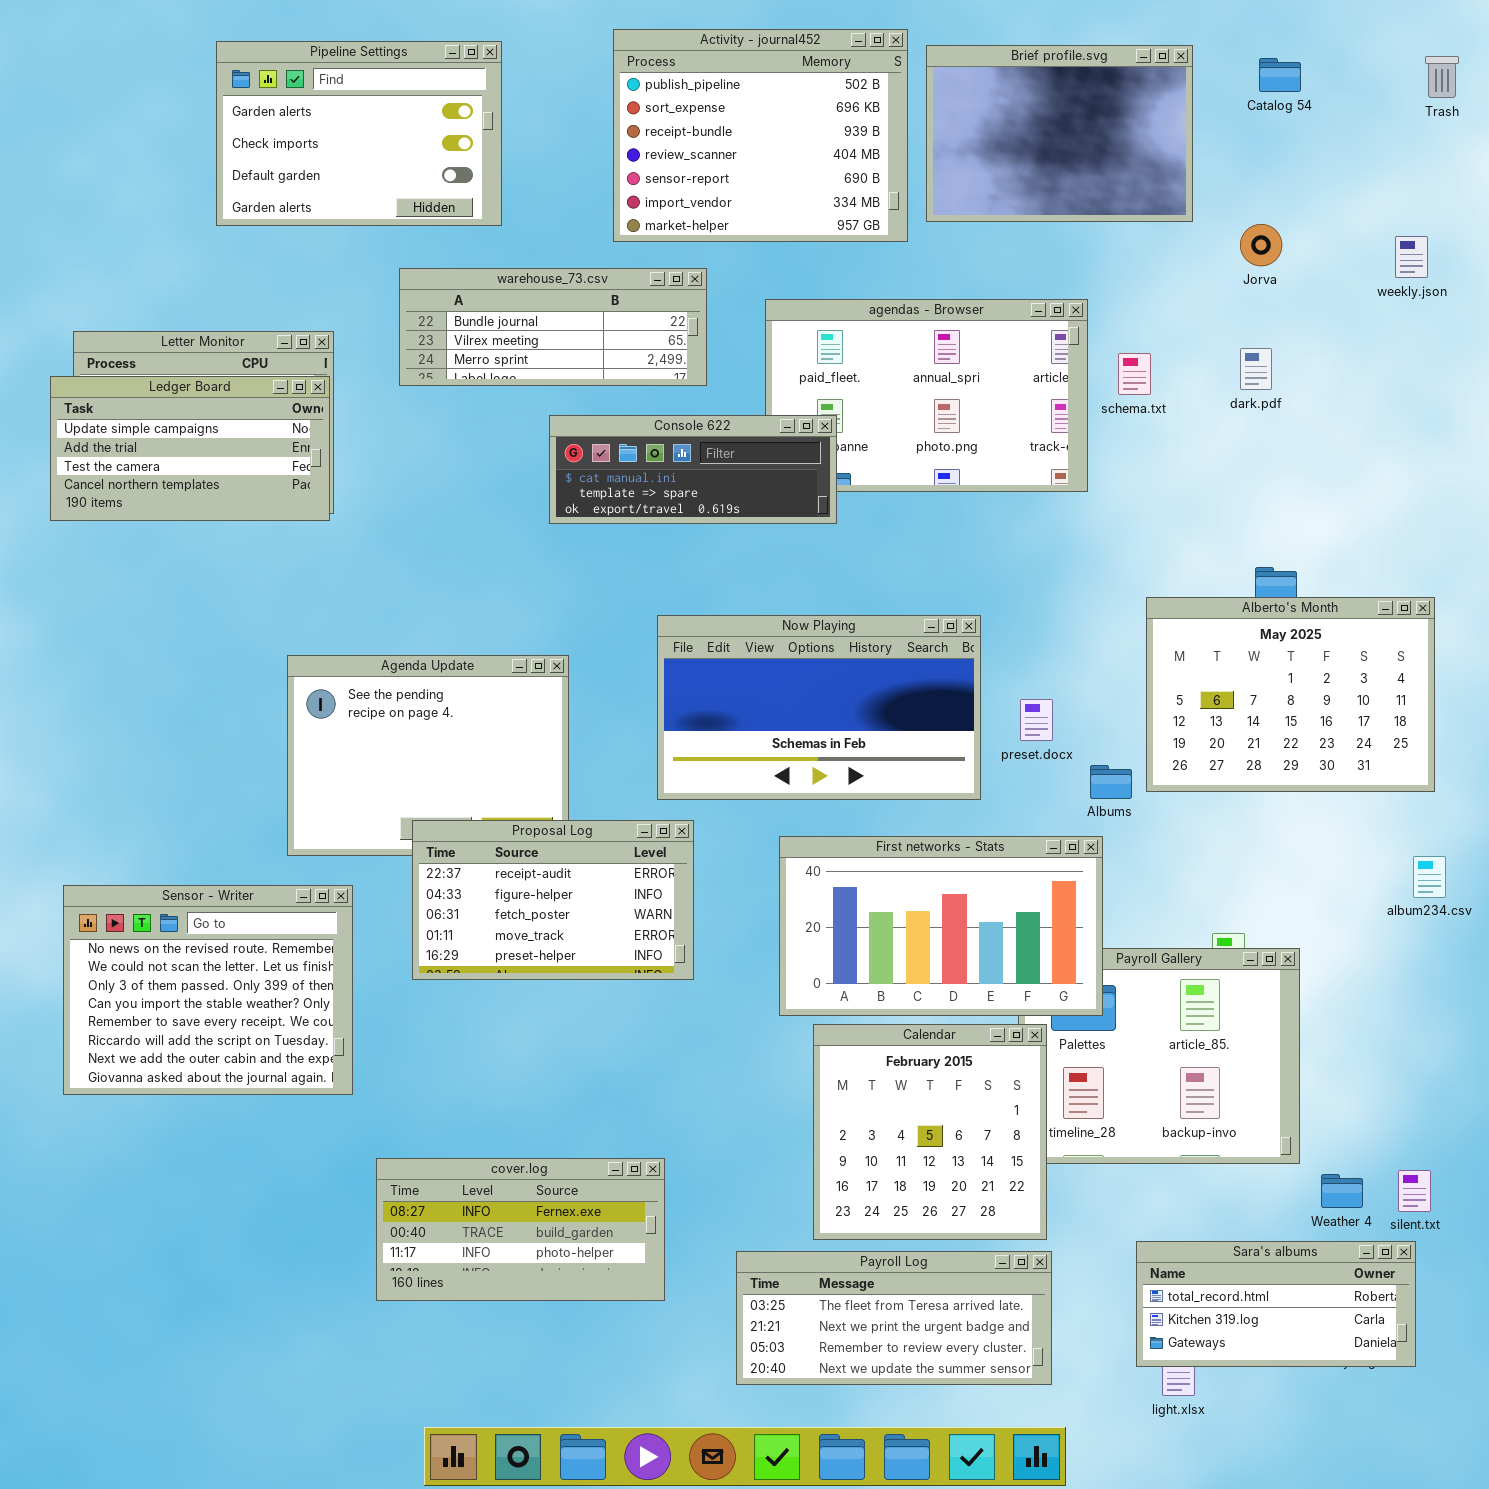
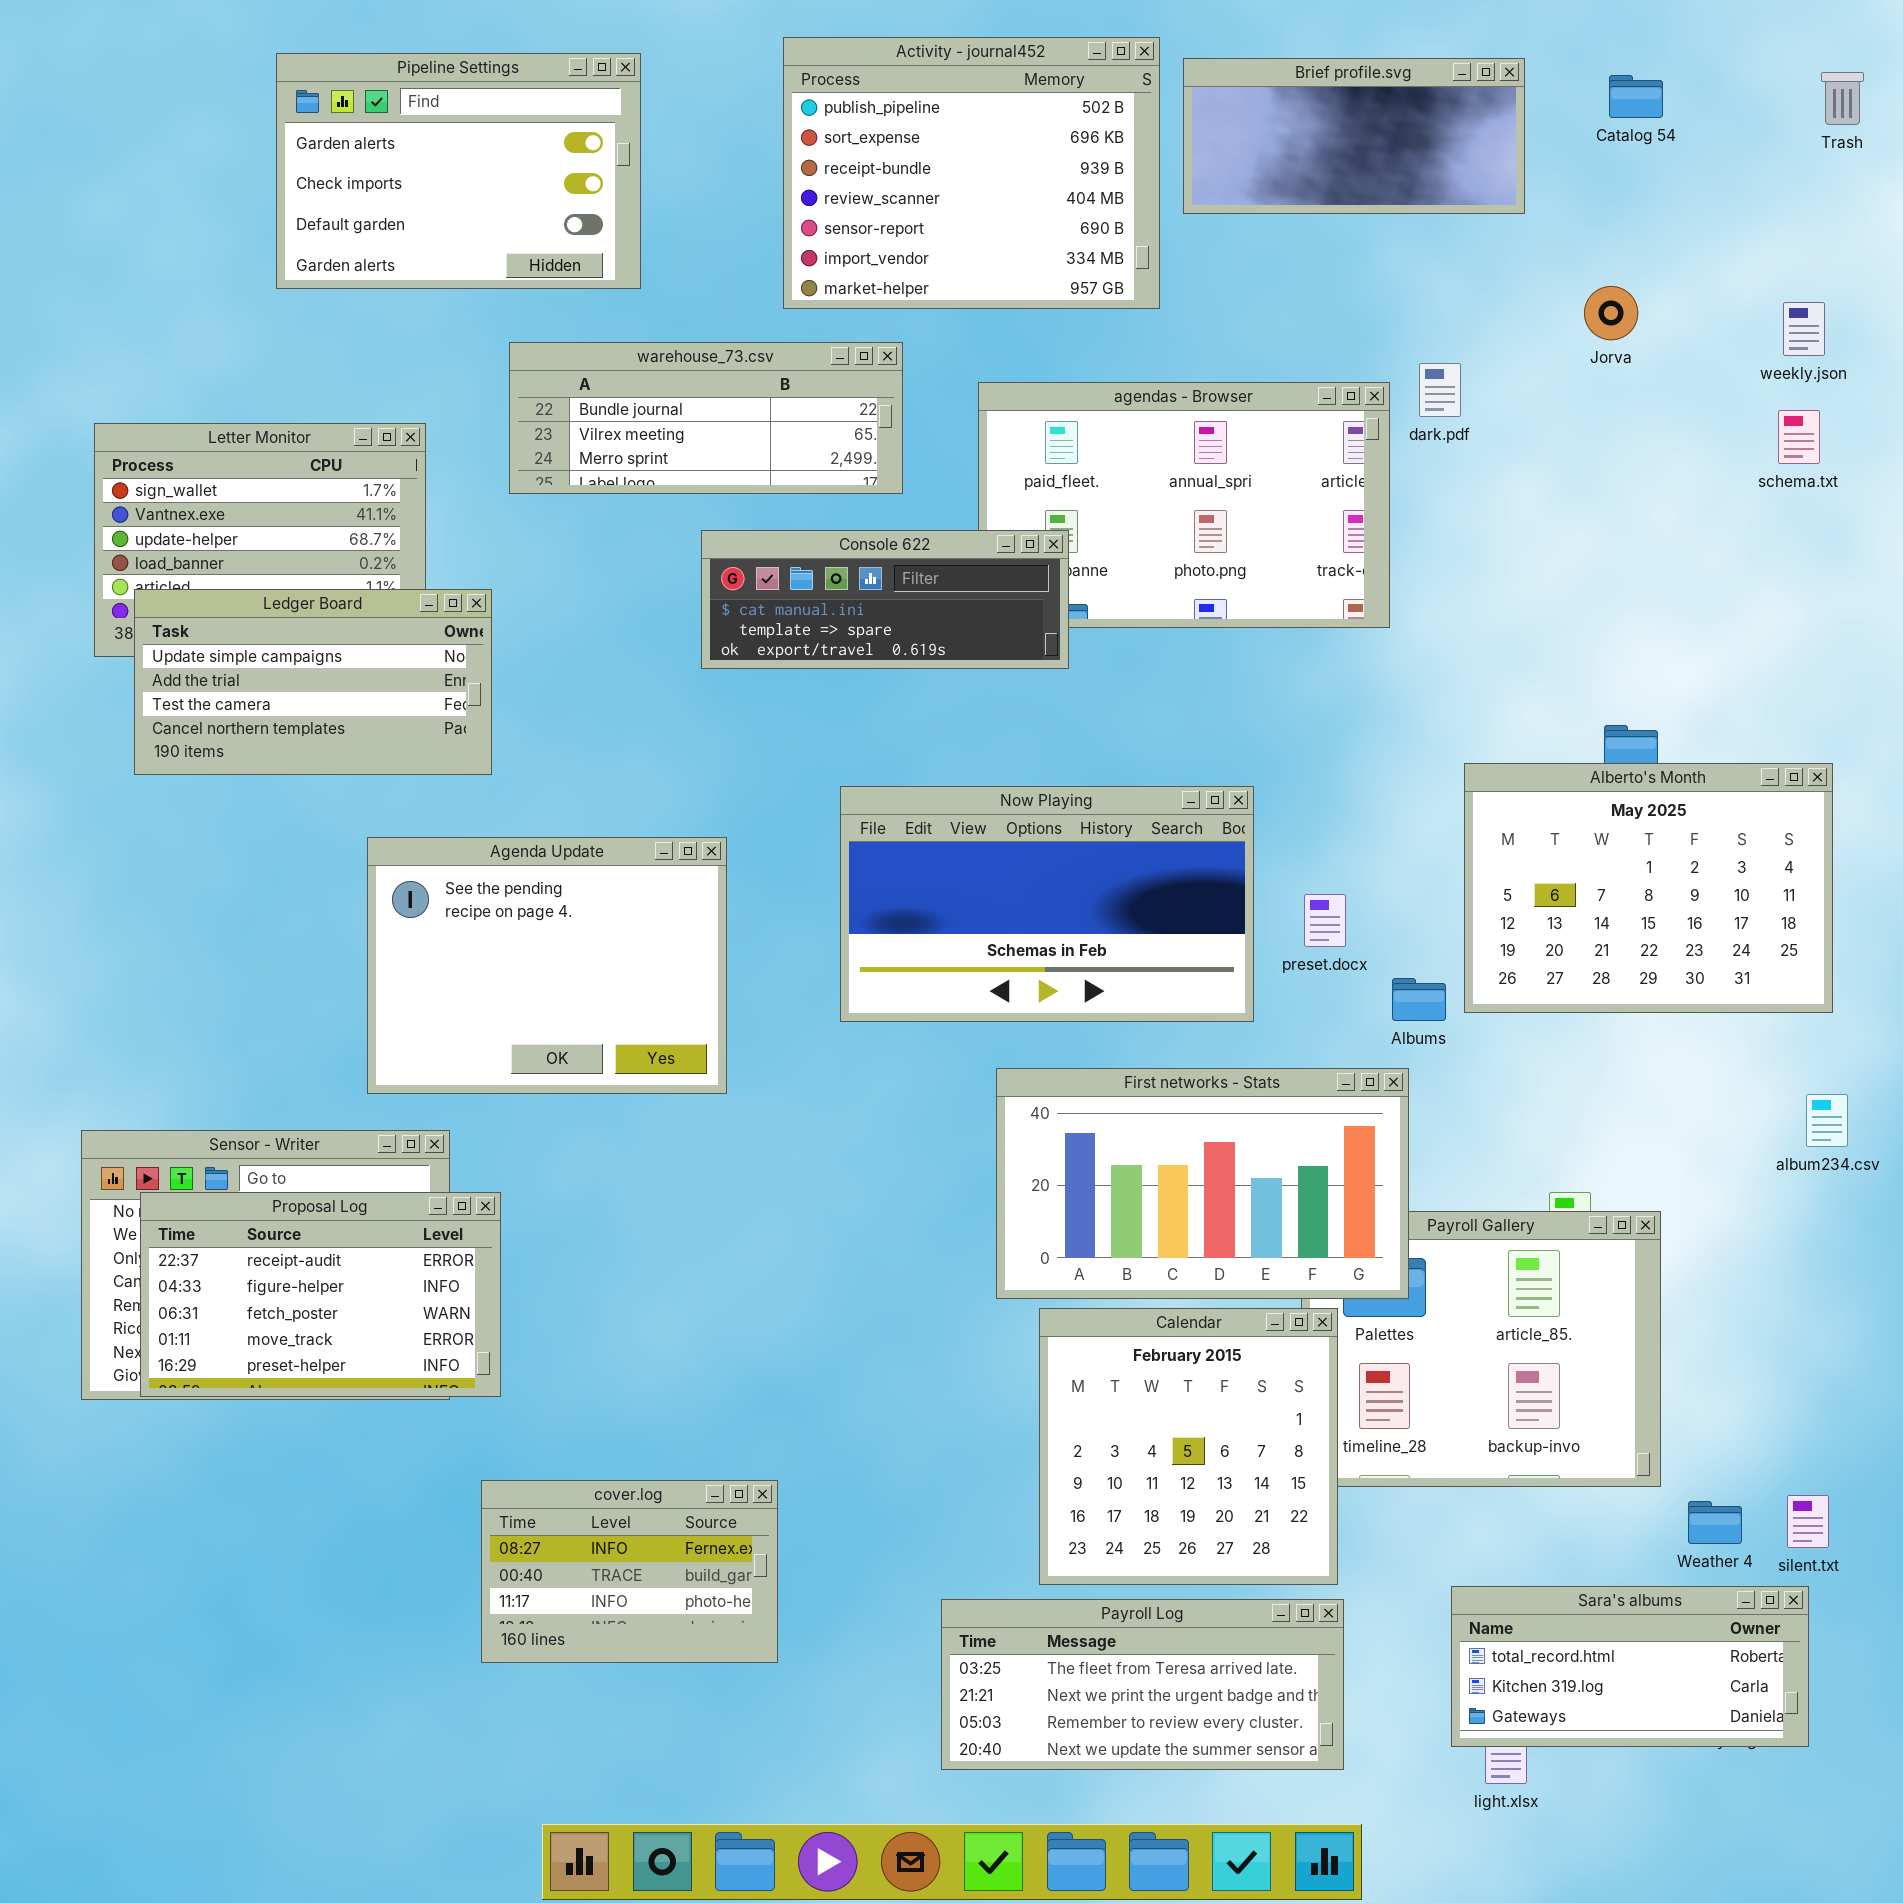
Brief profile.svg: [926,45,1193,222] -> [1183,58,1525,214], resized
dark.pdf: [1240,348,1272,390] -> [1419,363,1461,417], moved
schema.txt: [1118,353,1151,395] -> [1778,410,1820,464], moved
Ledger Board: [50,376,330,521] -> [134,589,492,775], moved
Proposal Log: [412,820,694,980] -> [140,1192,501,1397], moved
cover.log: [376,1158,665,1301] -> [481,1480,778,1663], resized

